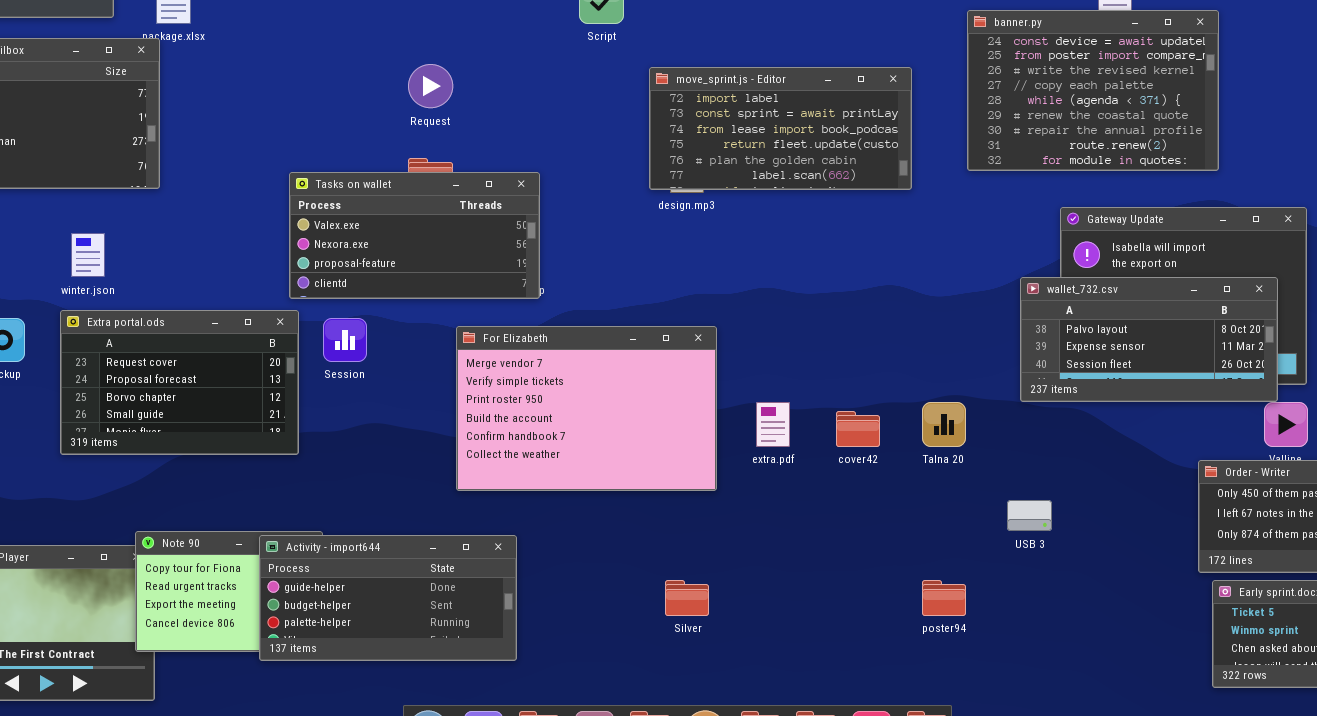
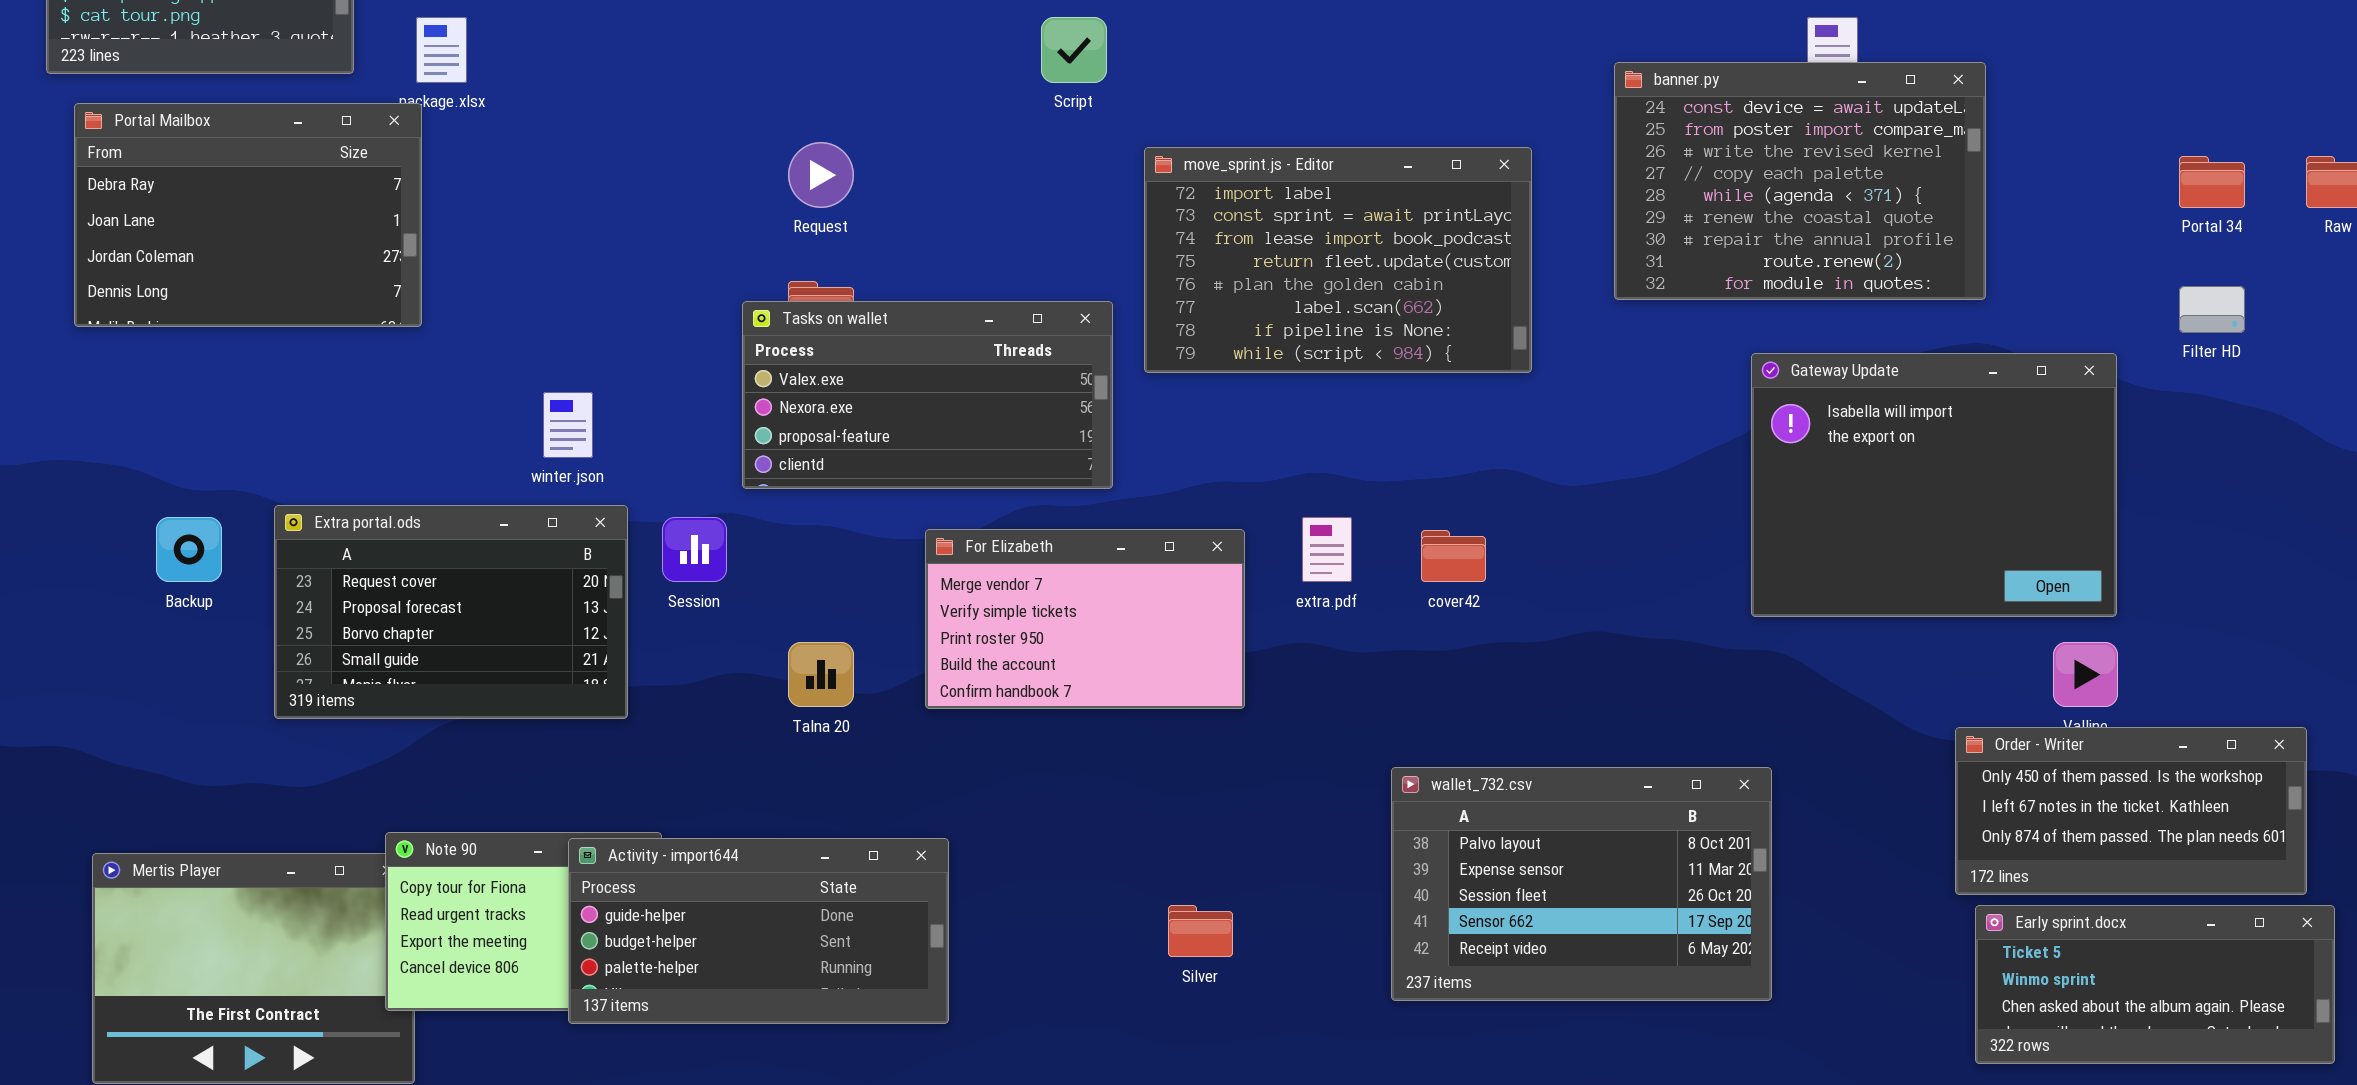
move_sprint.js - Editor: [649,67,912,190] -> [1144,147,1532,373], resized
Tasks on wallet: [289,172,540,299] -> [742,301,1113,489], moved
winter.json: [71,233,105,277] -> [543,392,593,458], moved
wallet_732.csv: [1020,277,1278,402] -> [1391,767,1772,1001], moved, resized
For Elizabeth: [456,326,717,491] -> [925,529,1245,709], resized
extra.pdf: [756,402,790,447] -> [1302,517,1352,582], moved
Talna 20: [922,402,966,447] -> [788,642,854,707], moved
cover42: [836,411,880,447] -> [1421,530,1486,582], moved

